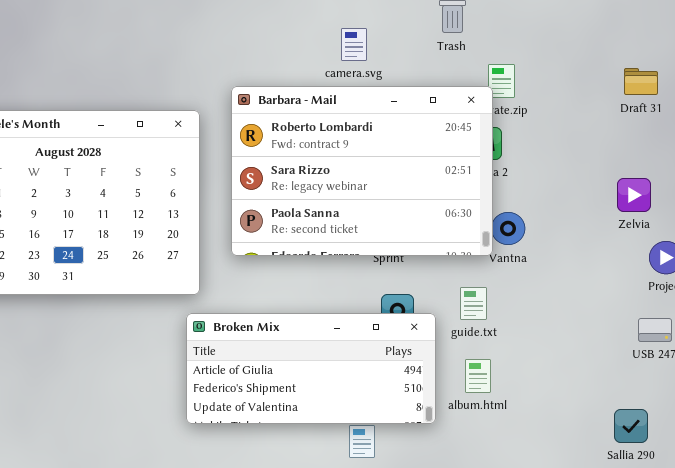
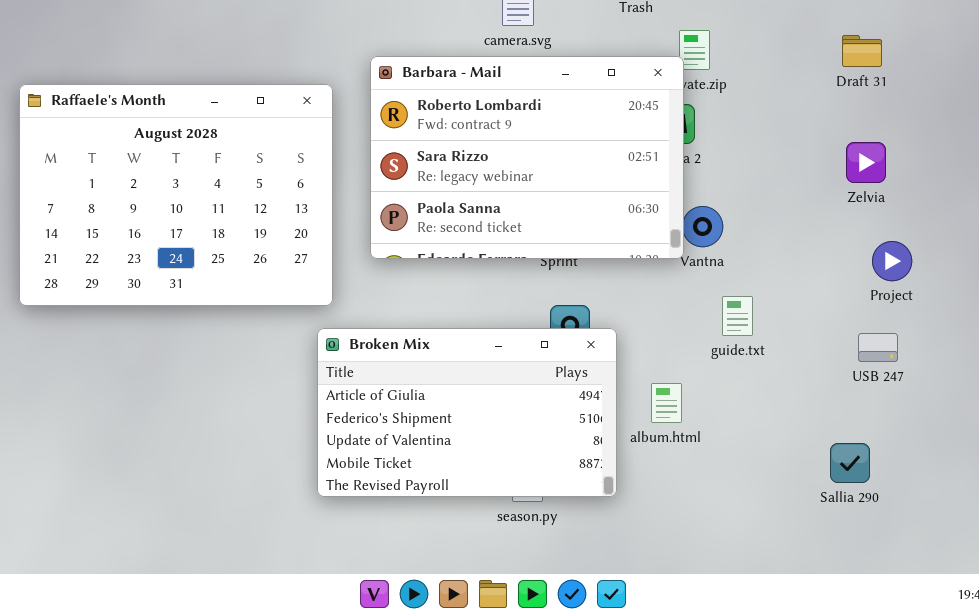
Zelvia: [617,178,651,212] -> [846,142,886,183], moved
guide.txt: [460,287,487,320] -> [722,296,753,336], moved
Broken Mix: [186,313,436,424] -> [317,328,617,497], resized

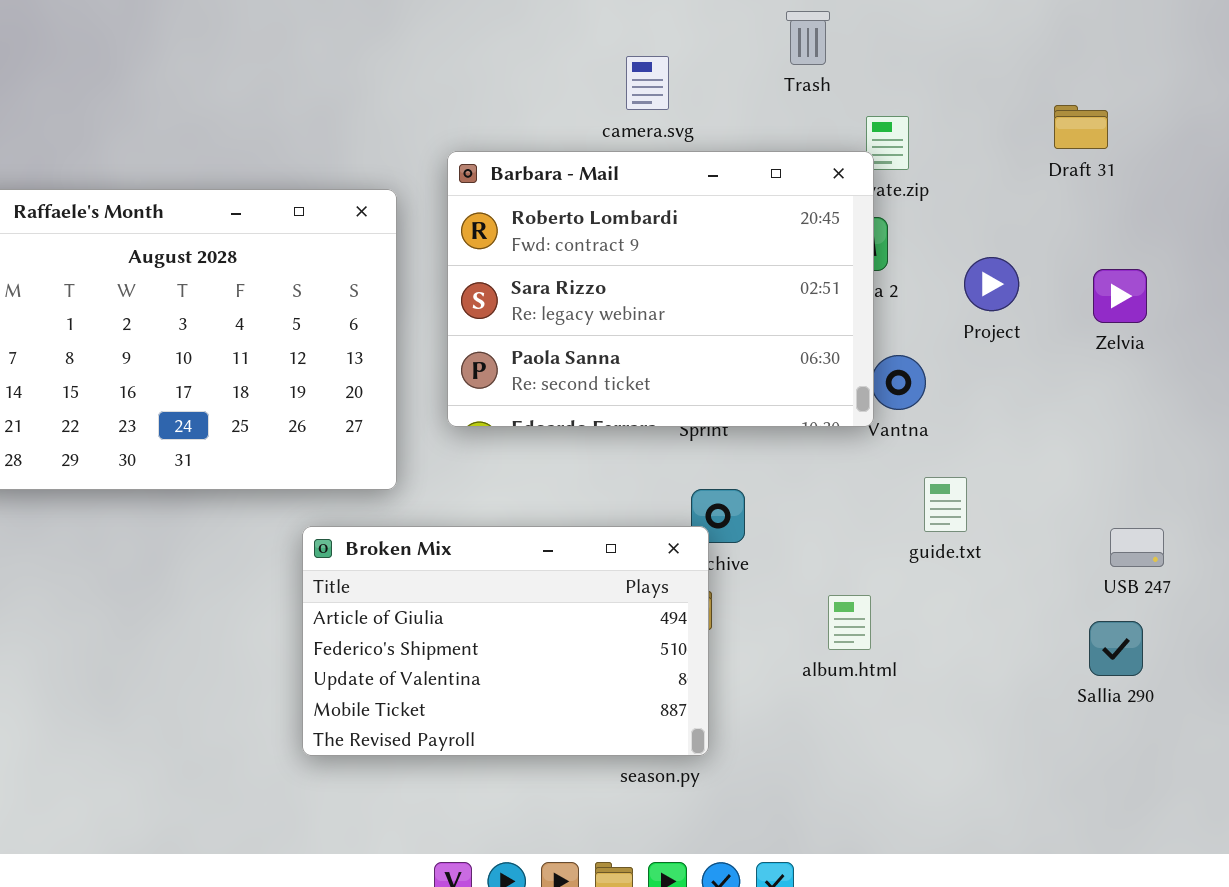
Draft 31: [842,35,882,67] -> [1054,105,1108,149], moved
Project: [872,241,912,281] -> [964,257,1019,311], moved
Broken Mix: [317,328,617,497] -> [302,526,709,756], moved
Sallia 290: [830,443,870,483] -> [1089,621,1143,676], moved

